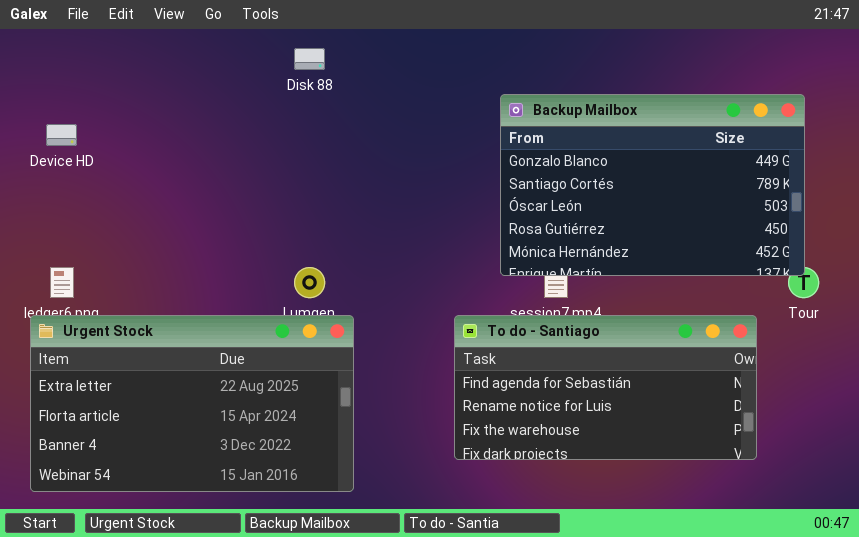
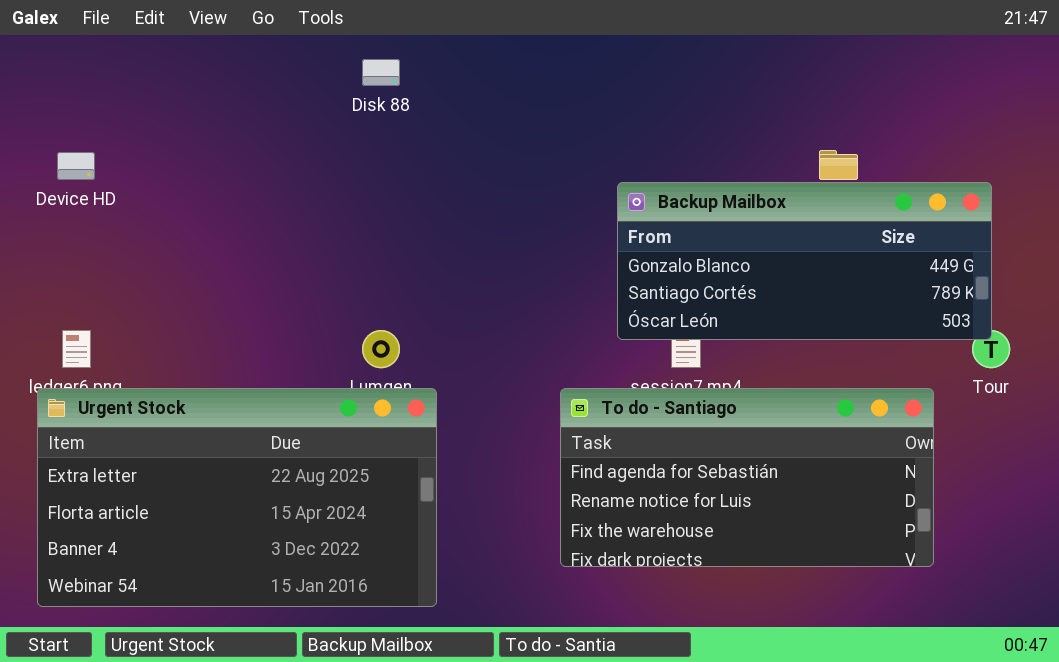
Backup Mailbox: [500,94,805,276] -> [617,182,992,340], resized

